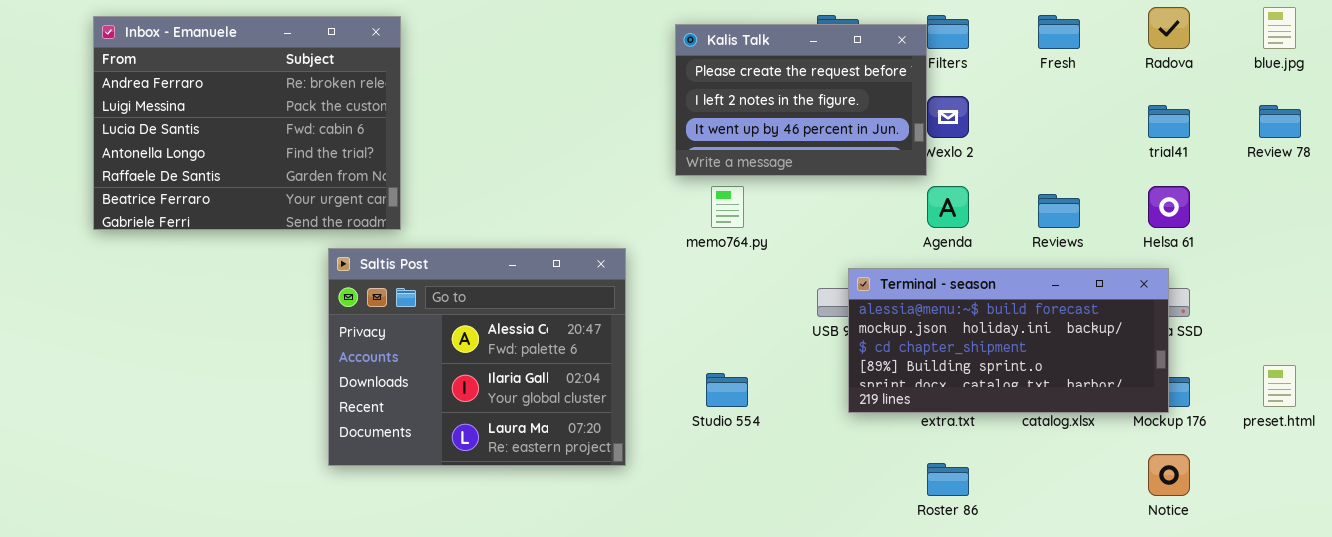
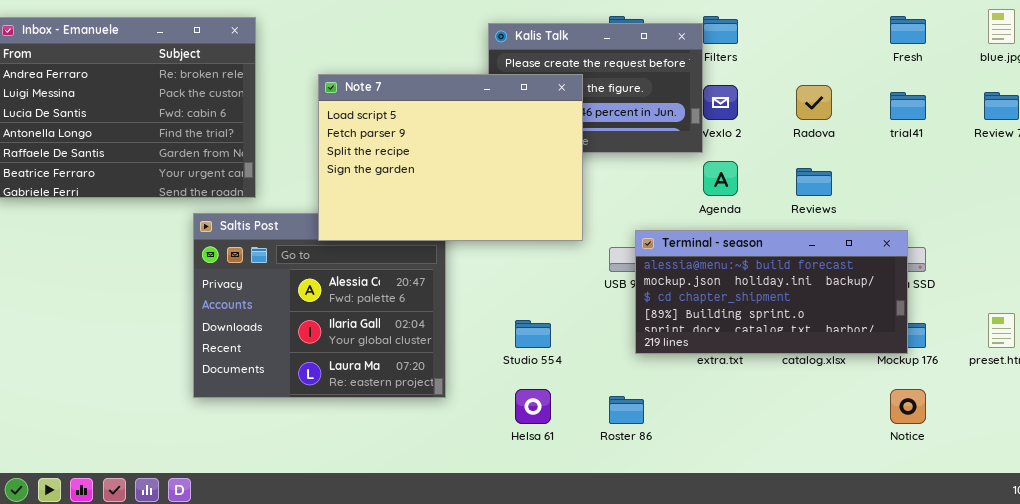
Radova: [1148,7,1190,49] -> [796,85,832,120], moved
Fresh: [1038,15,1080,49] -> [890,16,926,44], moved
Note 7: none -> [318,74,583,241], opened
Helsa 61: [1148,186,1190,228] -> [515,389,551,424], moved
Roster 86: [927,463,969,496] -> [609,396,644,424], moved

